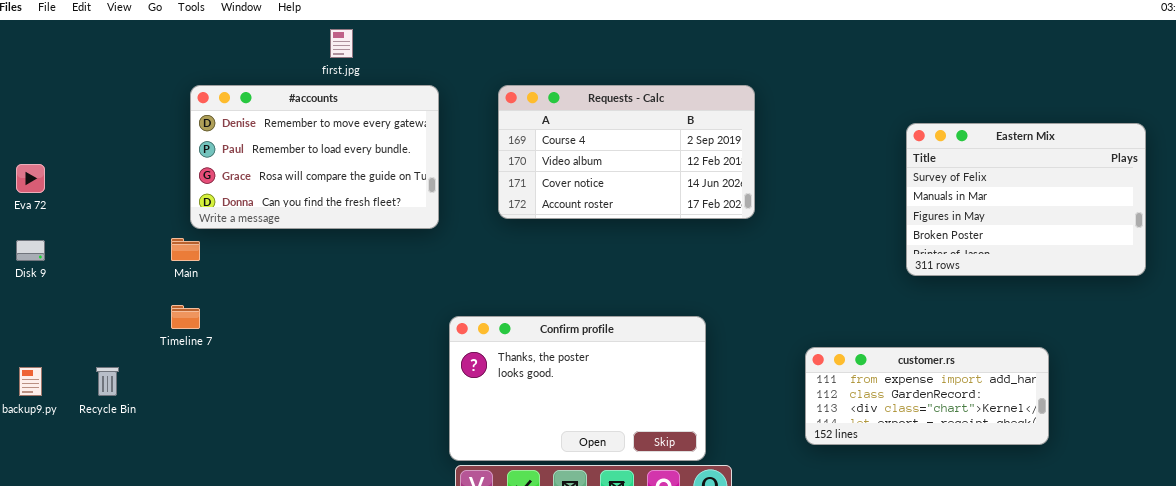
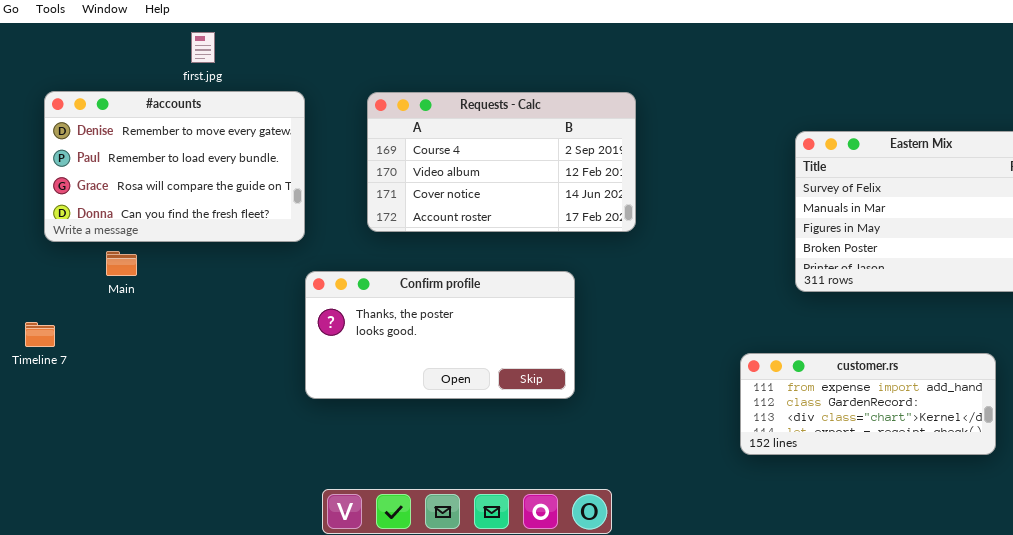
Main: [171,238,200,261] -> [106,251,137,276], moved
Confirm profile: [449,316,706,461] -> [305,271,575,399], moved, resized
customer.rs: [805,347,1049,445] -> [740,353,996,455], moved

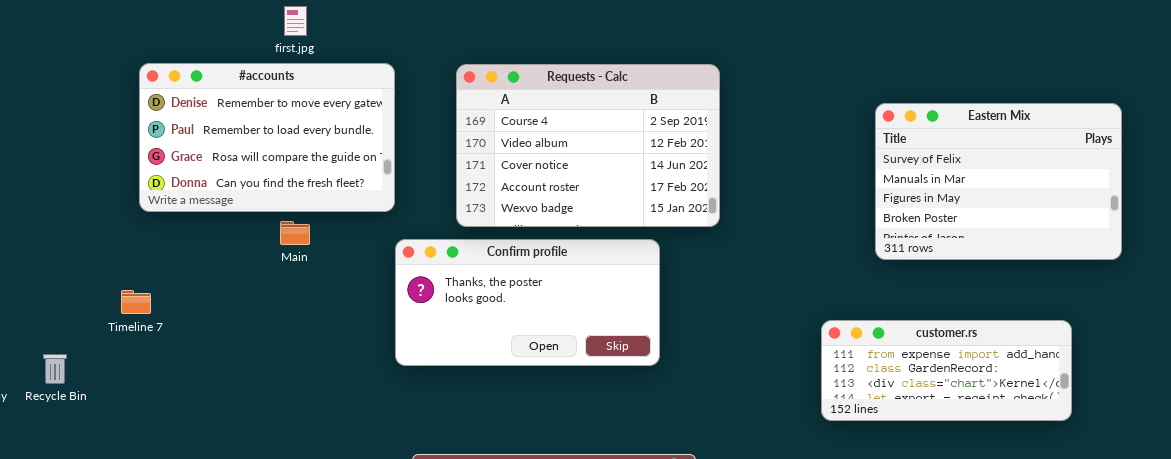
Requests - Calc: [367,92,636,232] -> [456,64,720,227], resized
Main: [106,251,137,276] -> [280,221,310,245], moved

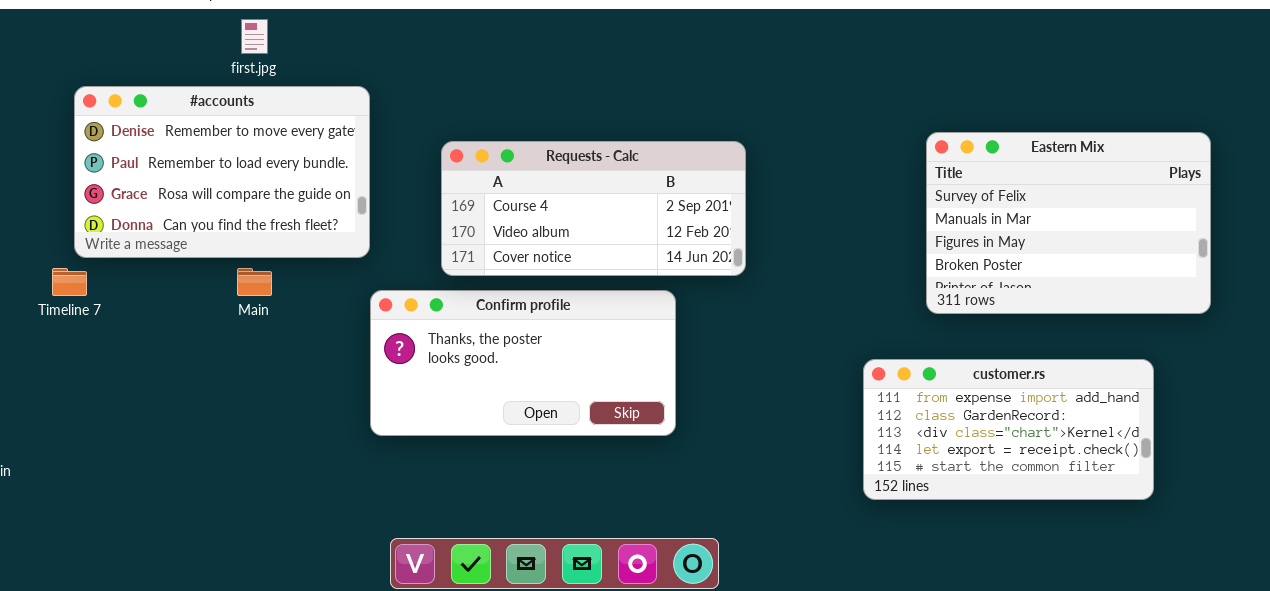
Requests - Calc: [456,64,720,227] -> [441,141,746,276], resized
Timeline 7: [121,290,151,314] -> [52,268,87,296], moved
customer.rs: [821,320,1072,421] -> [863,359,1154,500], resized

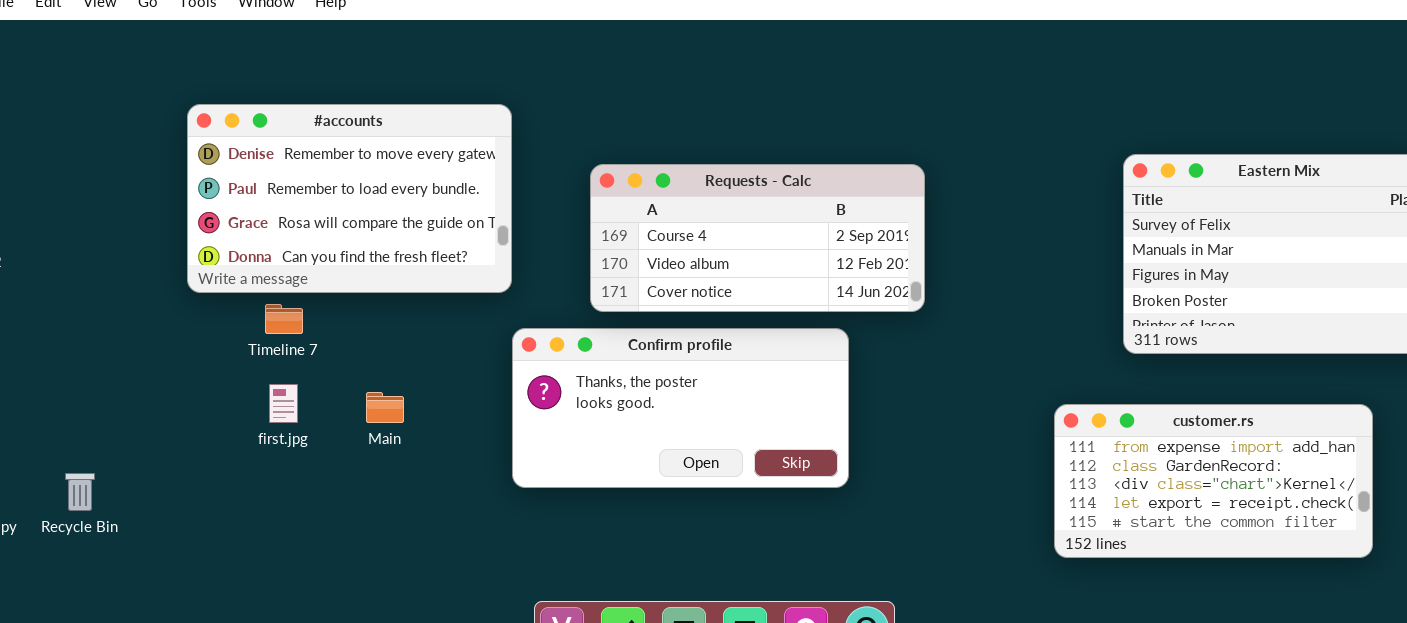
first.jpg: [241,19,268,54] -> [269,384,298,423], moved
Timeline 7: [52,268,87,296] -> [265,304,303,334], moved
Main: [237,268,272,296] -> [366,392,404,423], moved

